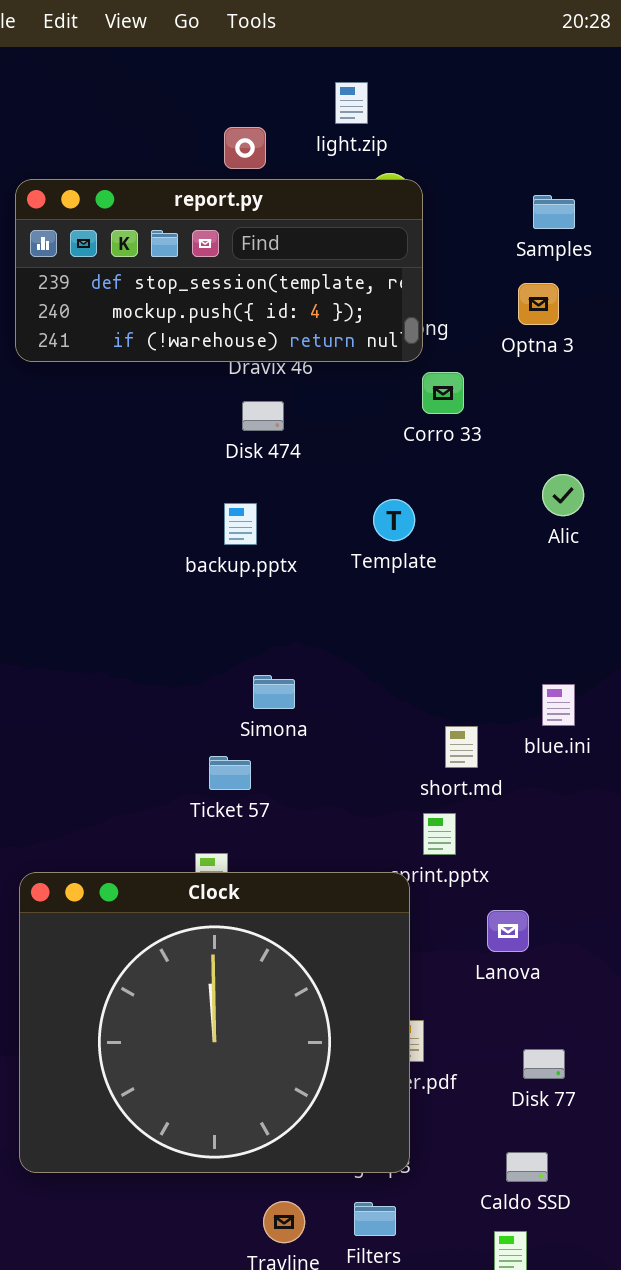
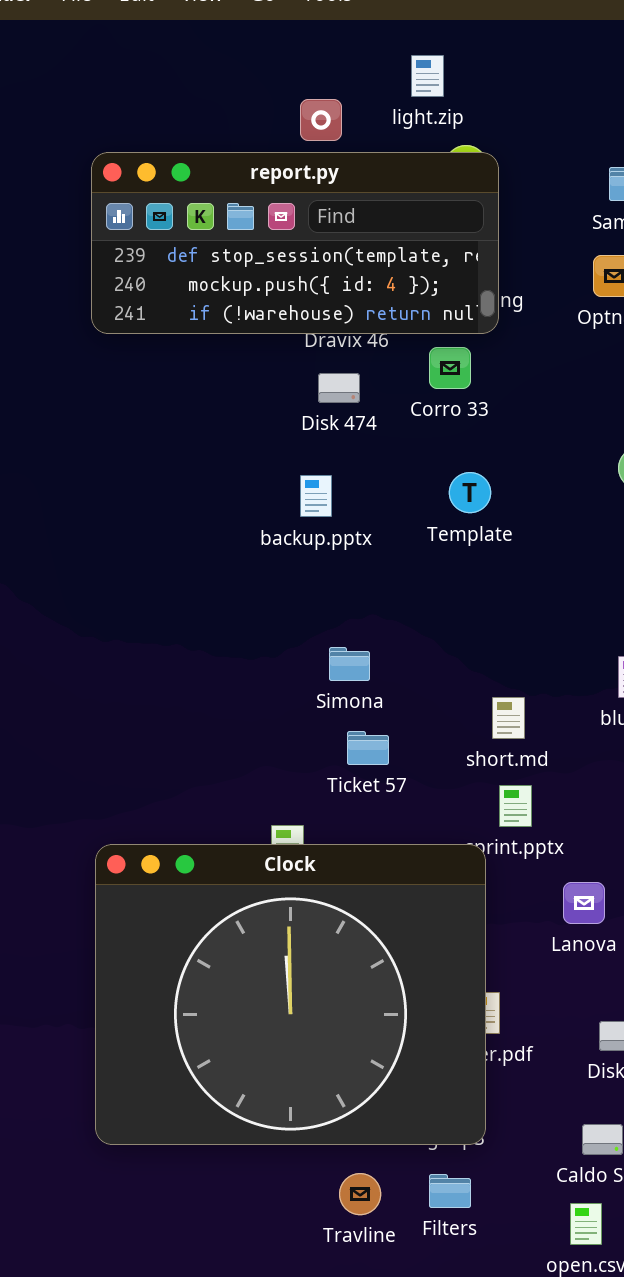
Corro 33: [422,372,464,414] -> [429,347,471,389], moved
short.md: [445,726,478,768] -> [492,697,525,739], moved
Ticket 57: [209,756,251,790] -> [347,731,389,765], moved

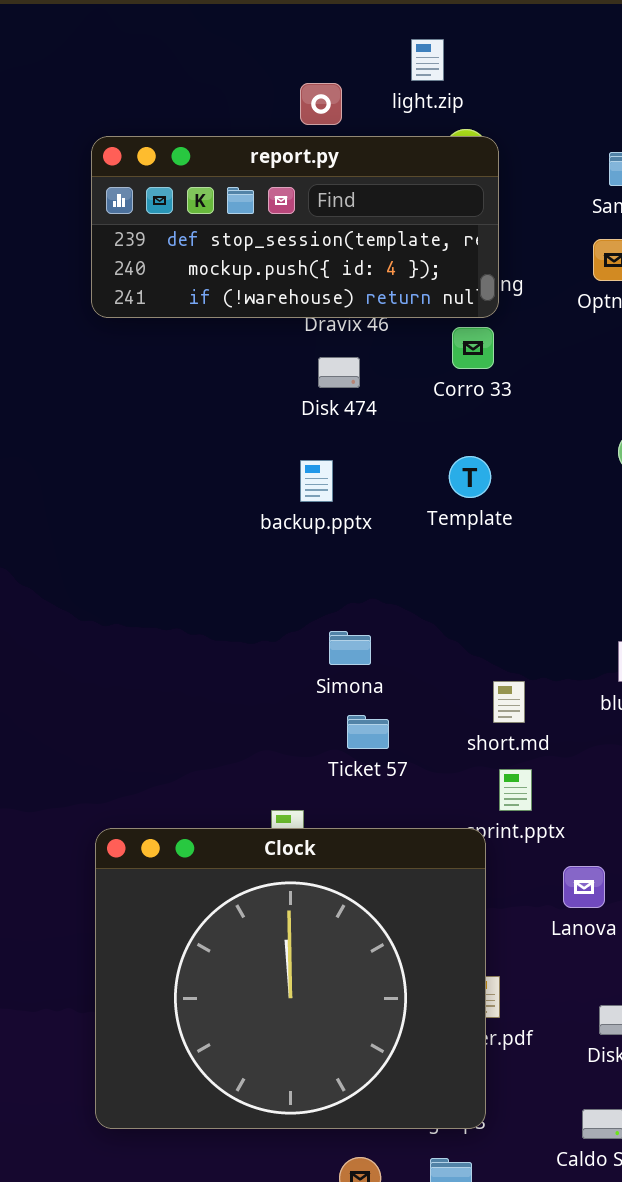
Corro 33: [429,347,471,389] -> [452,327,494,369], moved

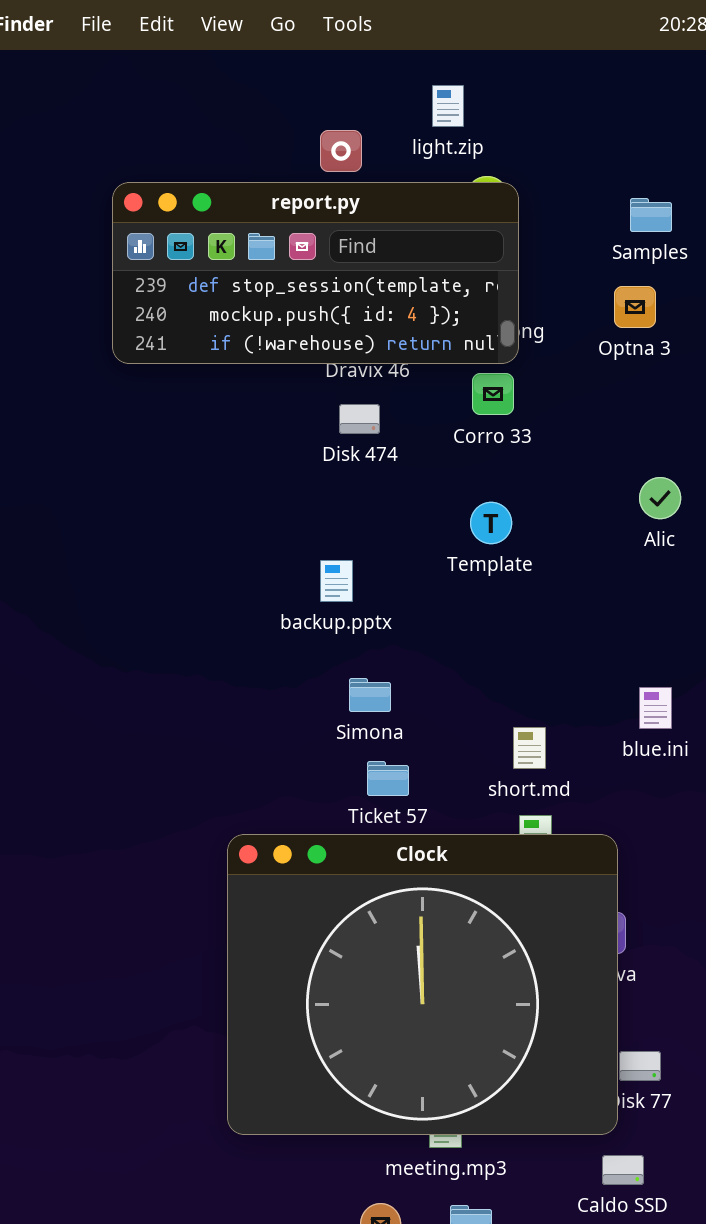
backup.pptx: [300,460,333,502] -> [320,560,353,602], moved
Clock: [95,828,486,1129] -> [227,834,618,1135], moved

